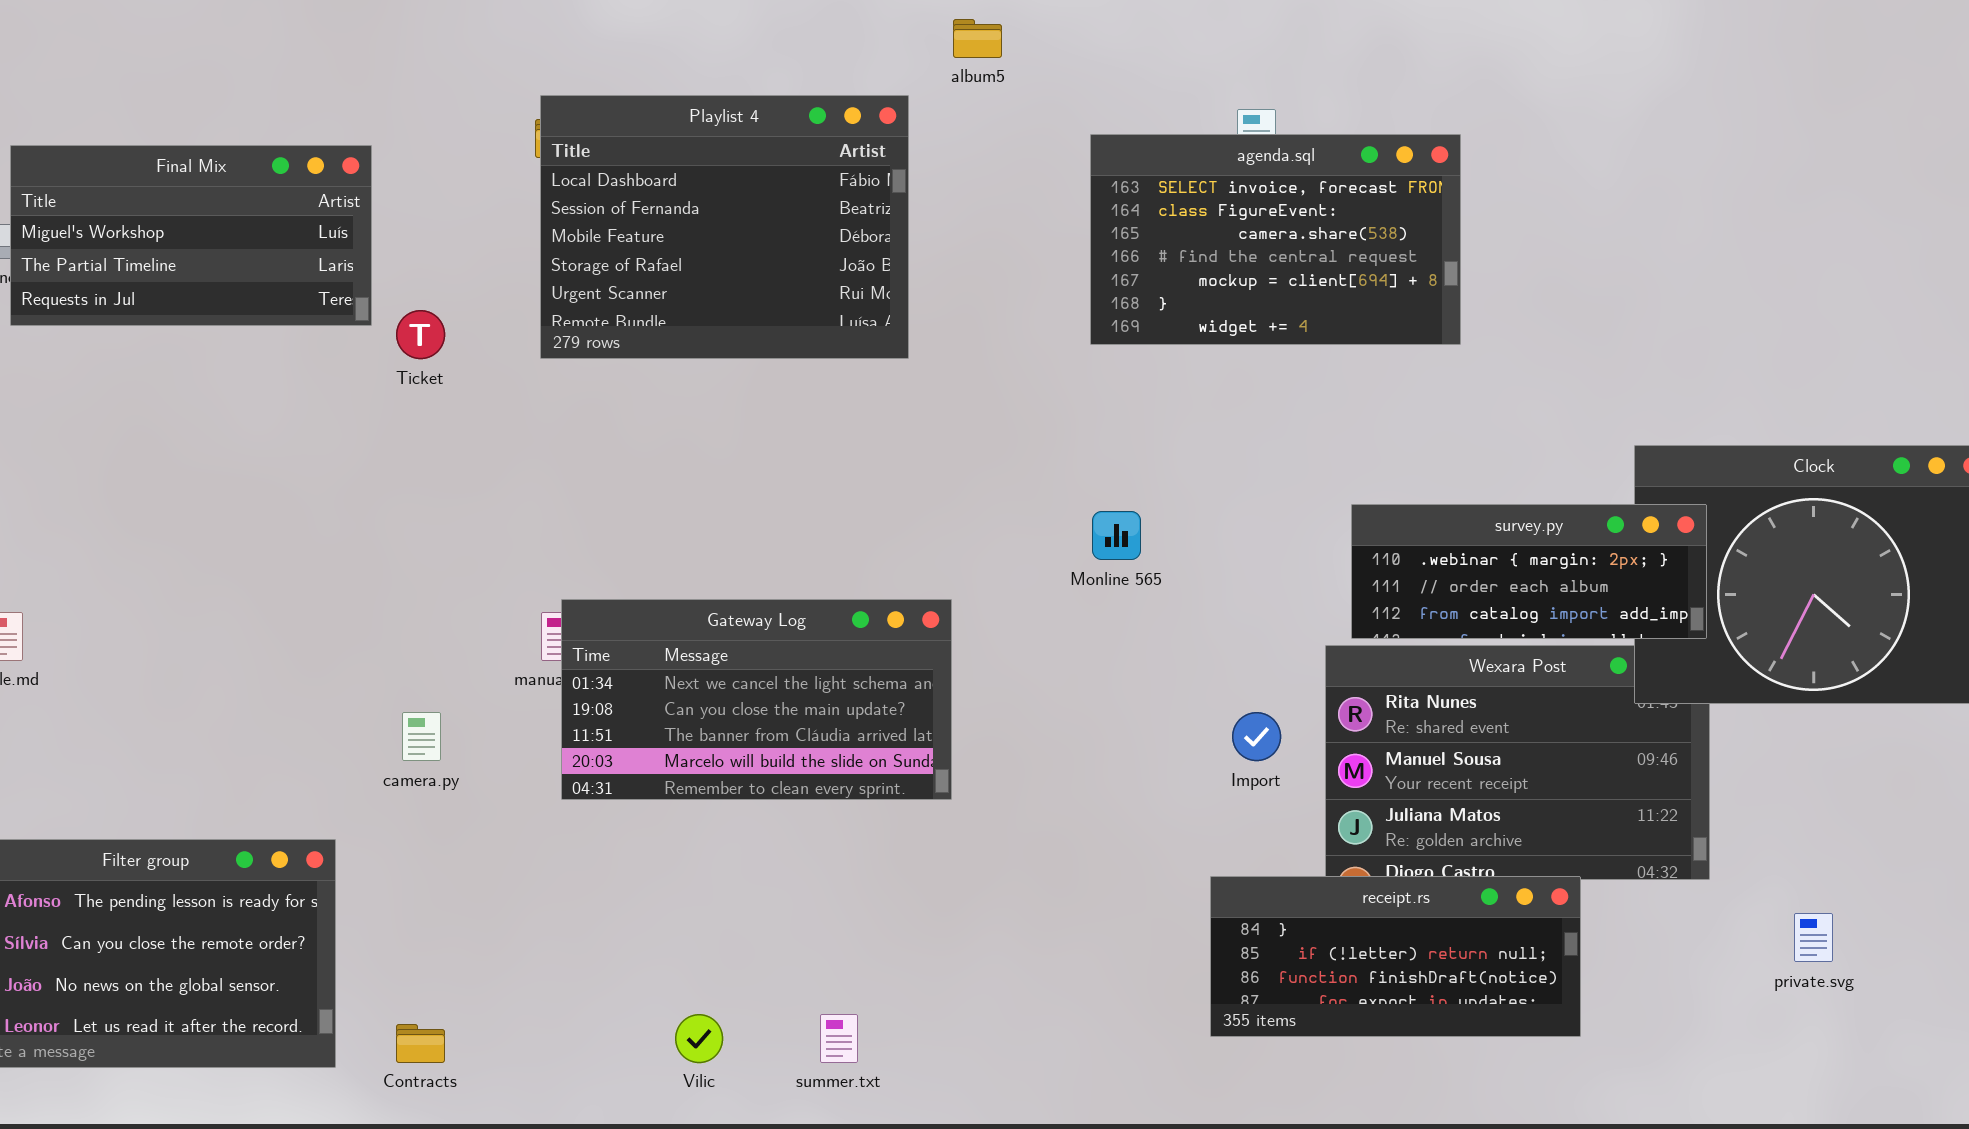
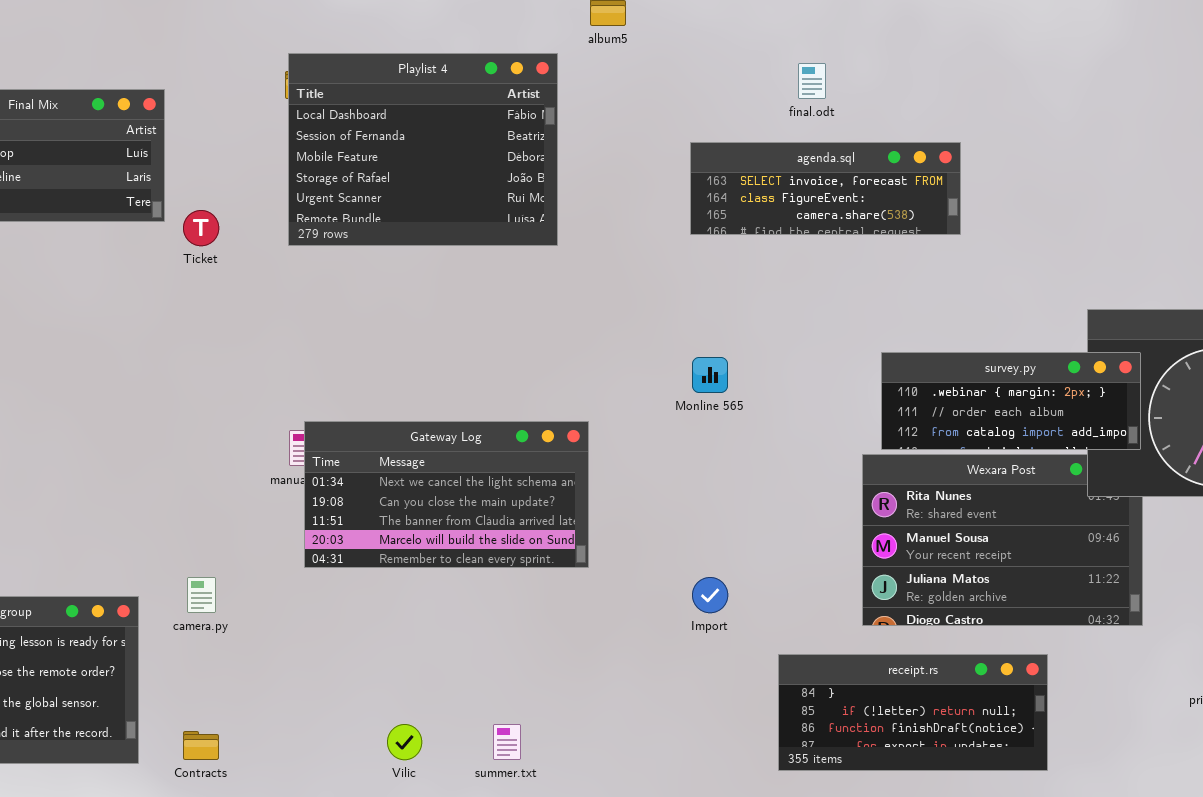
agenda.sql: [1090,134,1461,345] -> [690,142,961,235], resized
camera.py: [402,712,441,761] -> [187,577,216,613], moved
Import: [1232,712,1281,761] -> [692,577,728,613], moved
receipt.rs: [1210,876,1581,1037] -> [778,654,1048,771], moved

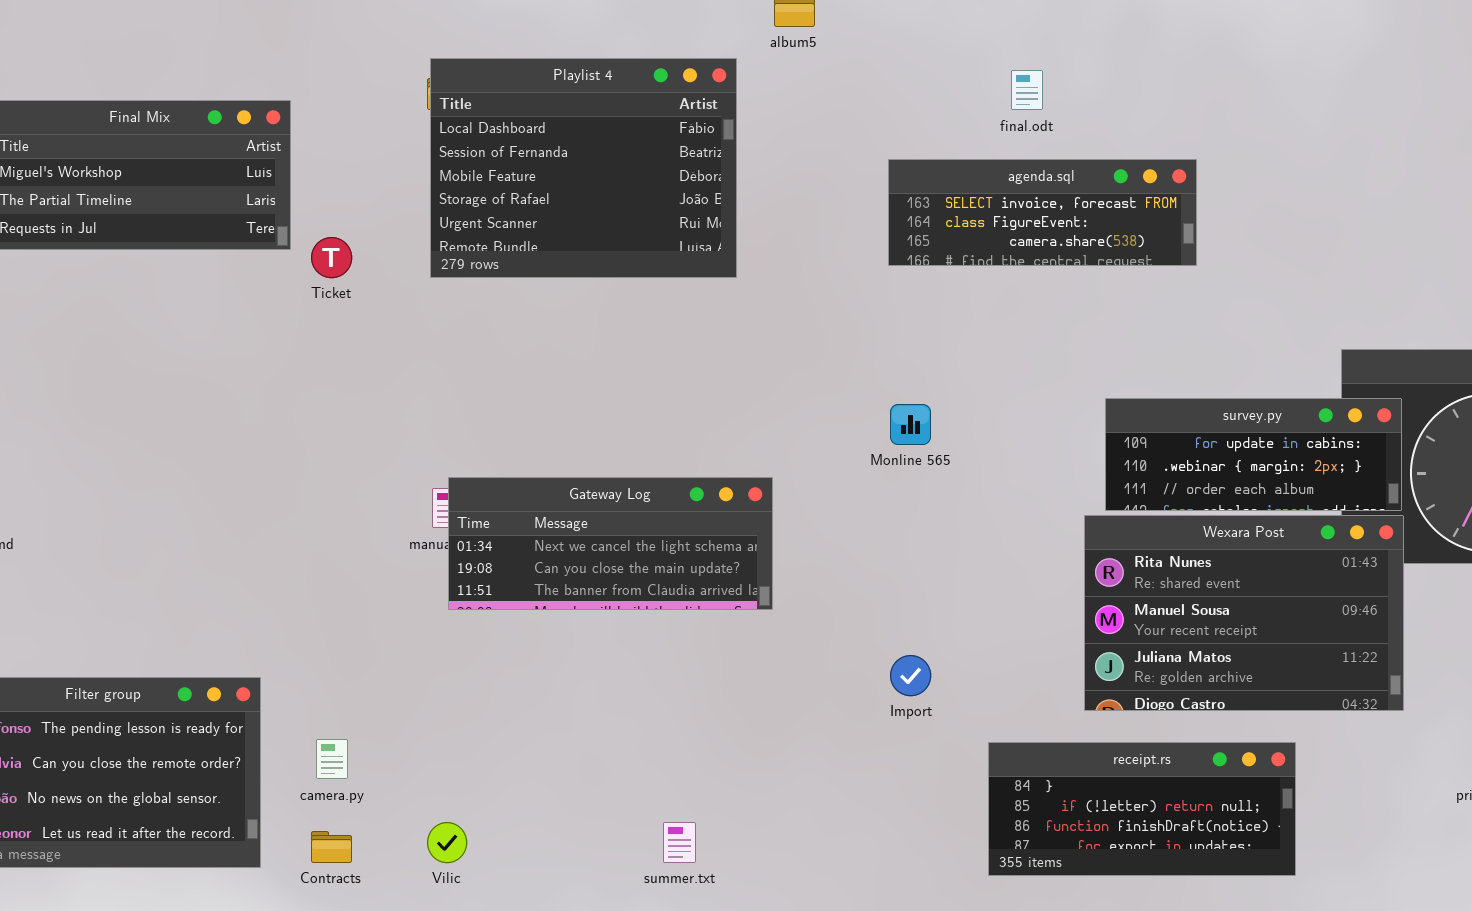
survey.py: [881,352,1141,450] -> [1105,398,1402,511], scrolled up 1 row
Gateway Log: [304,421,589,568] -> [448,477,773,610], resized
Wexara Post: [862,454,1143,626] -> [1084,515,1404,711], raised
camera.py: [187,577,216,613] -> [316,739,348,779], moved
Vilic: [387,724,422,760] -> [427,822,467,863], moved

